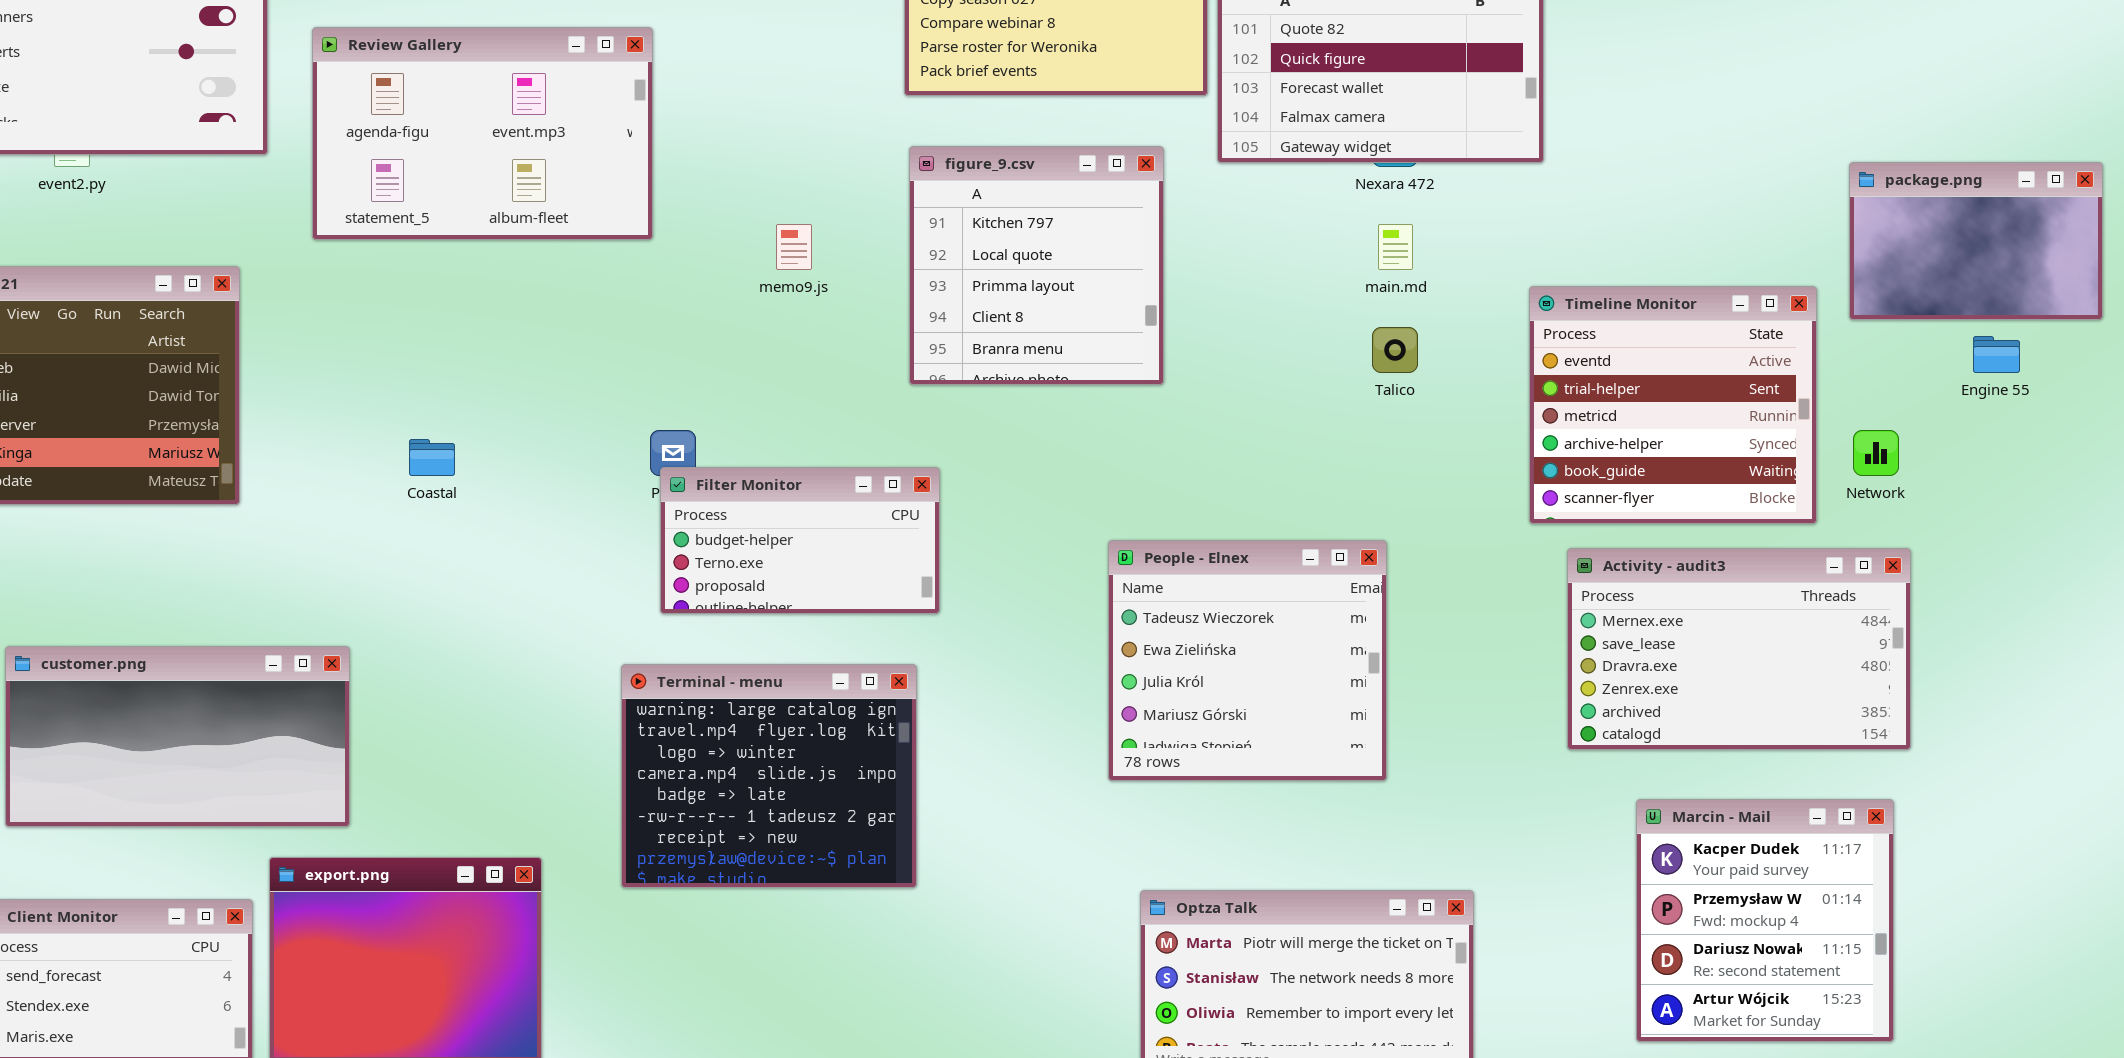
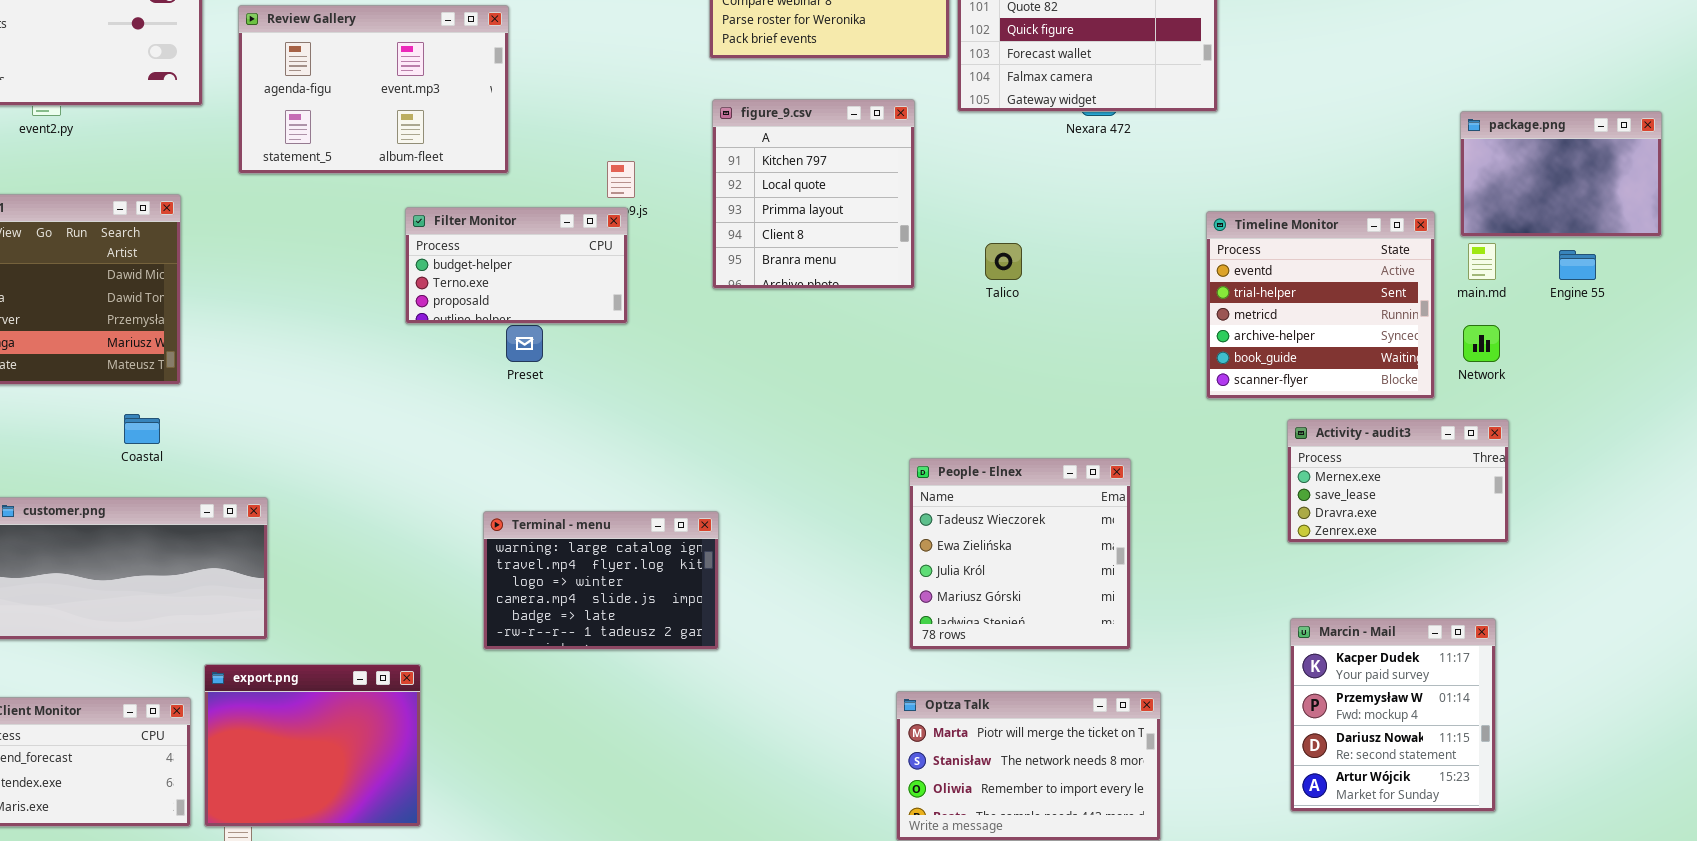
main.md: [1378,224,1413,270] -> [1468,243,1496,280], moved
Talico: [1372,327,1418,373] -> [985,243,1022,280], moved
Coastal: [409,439,455,476] -> [124,414,160,444], moved
Filter Monitor: [660,467,940,614] -> [405,207,628,324], moved
People - Elnex: [1108,540,1387,781] -> [909,458,1131,650], moved
Activity - audit3: [1567,548,1911,750] -> [1287,419,1509,543], resized
Terminal - menu: [621,664,917,888] -> [483,511,719,650], resized

